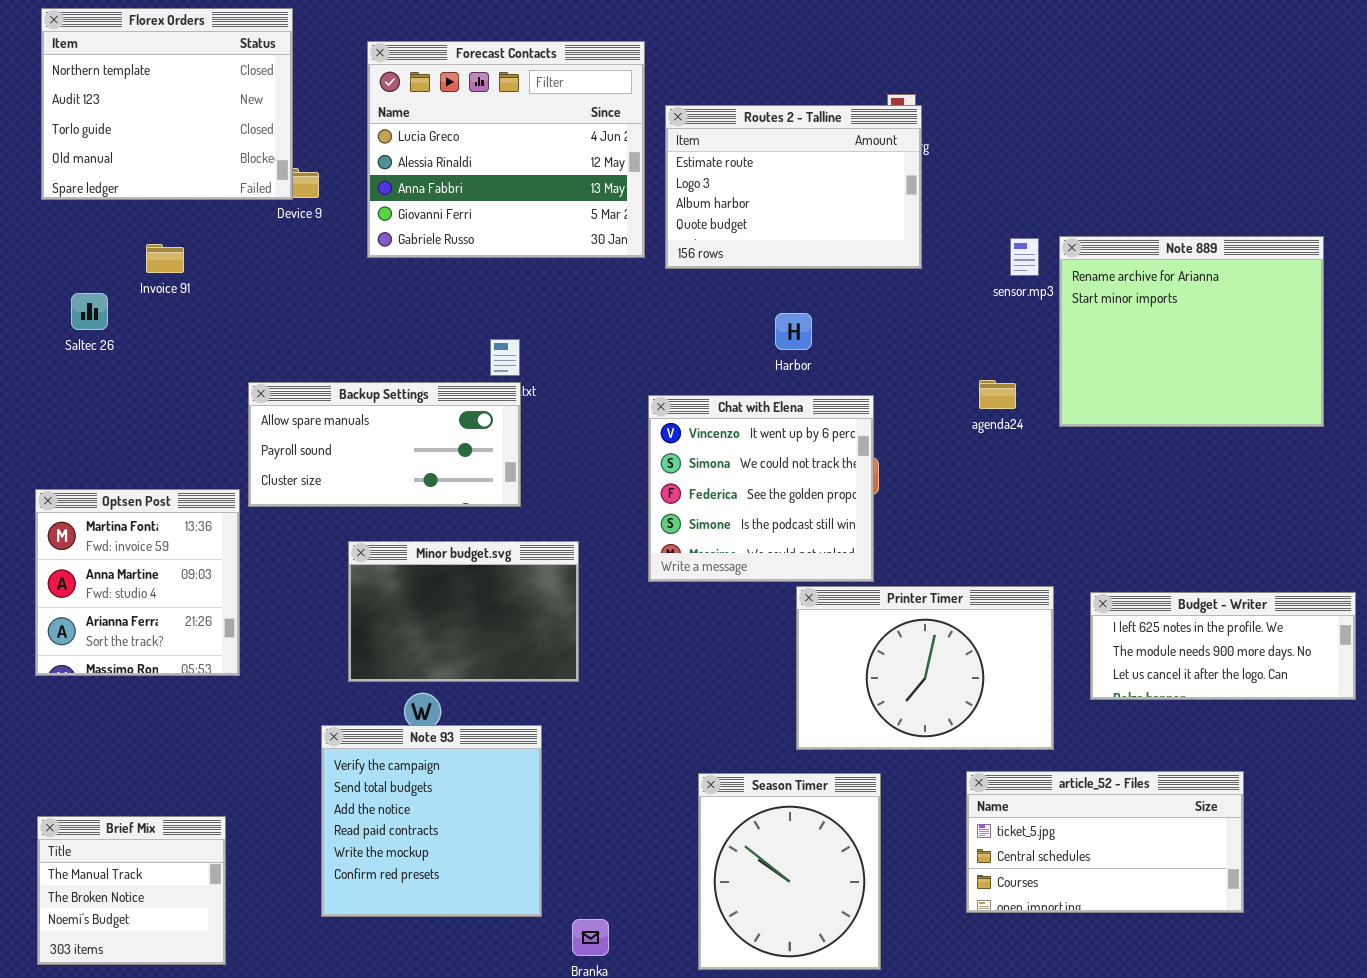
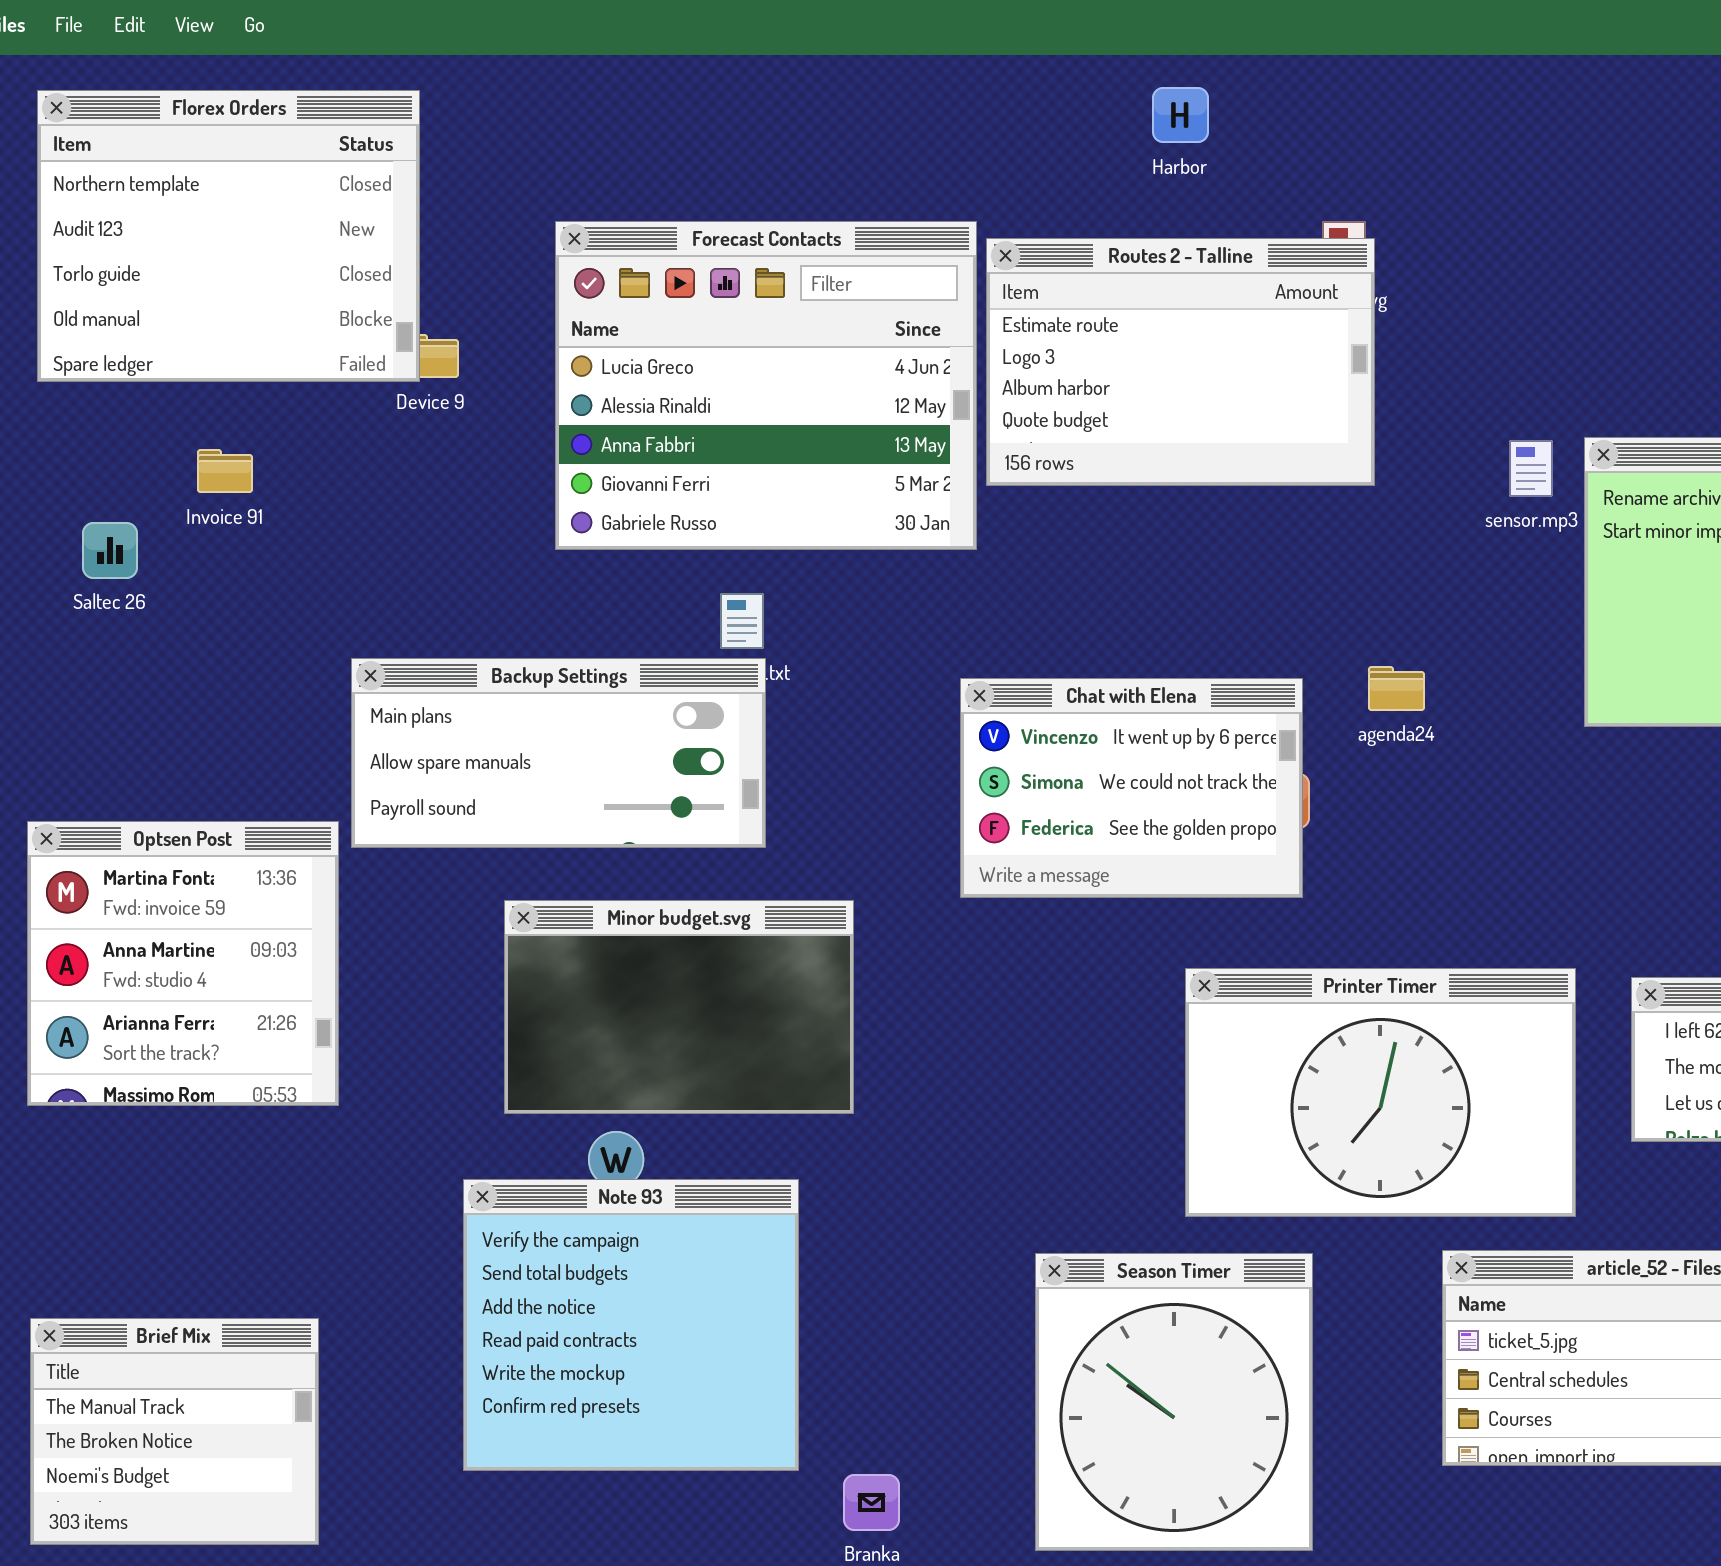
Forecast Contacts: [367,41,645,258] -> [555,221,977,550], moved
Harbor: [775,313,812,350] -> [1152,87,1209,143], moved
agenda24: [979,380,1016,409] -> [1368,666,1425,711], moved
Backup Settings: [248,382,521,507] -> [351,658,766,848], scrolled up 1 row
Chat with Elena: [648,395,874,582] -> [960,678,1303,898], resized

